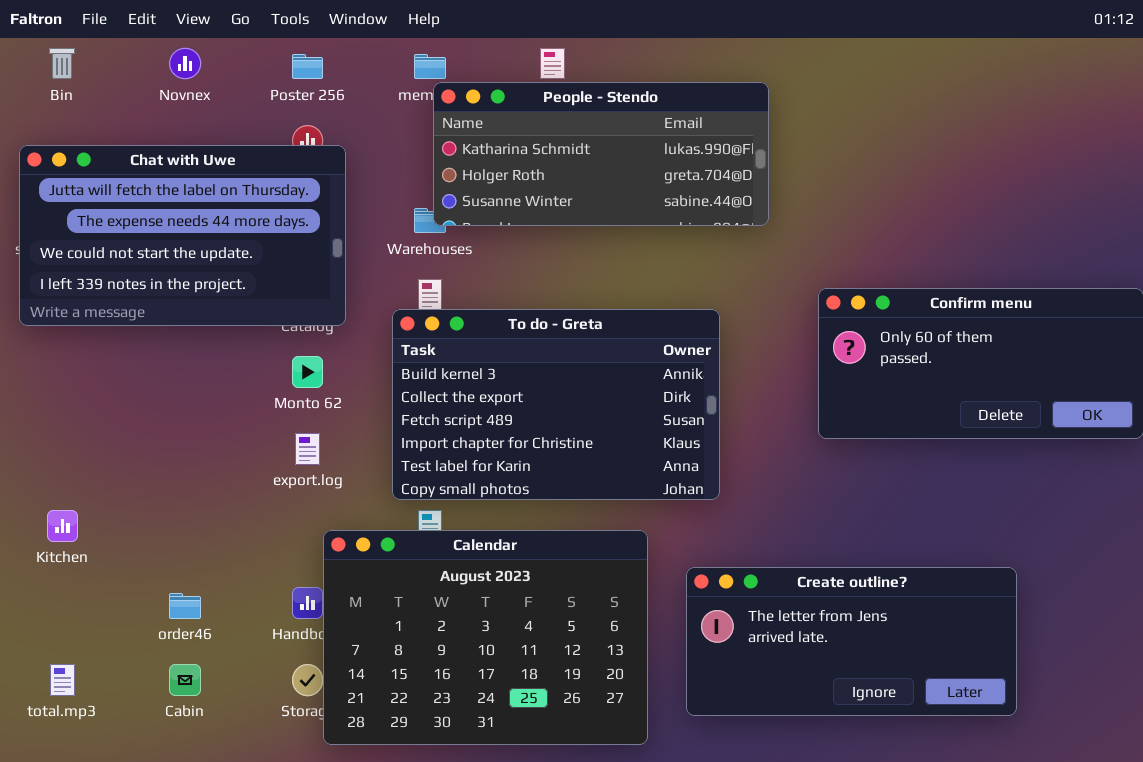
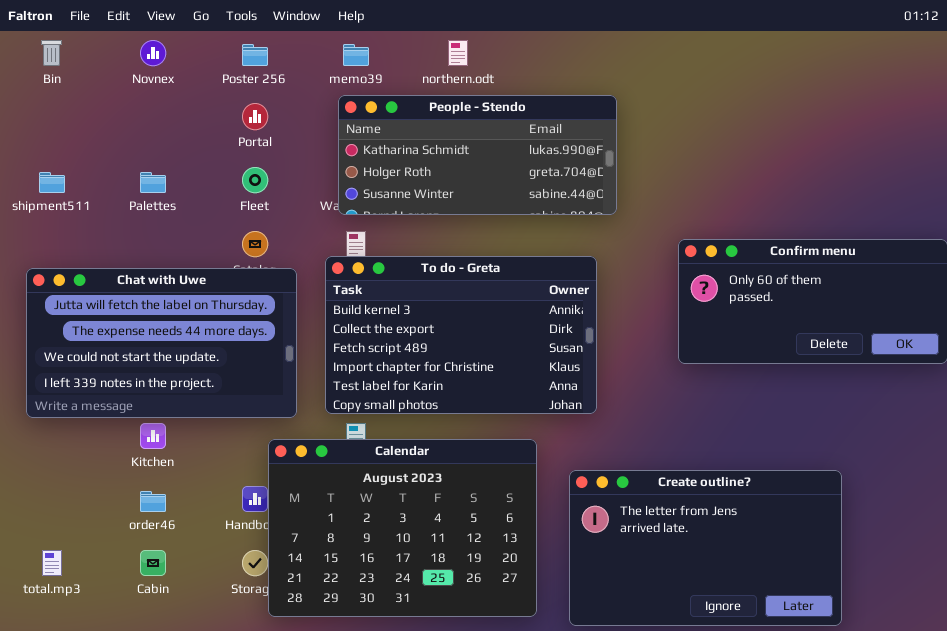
People - Stendo: [433,82,769,226] -> [338,95,617,215], moved
Chat with Uwe: [19,145,346,326] -> [26,268,297,418], moved
Kitchen: [47,510,78,542] -> [140,423,166,449], moved
Create outline?: [686,567,1017,716] -> [569,470,842,626], resized

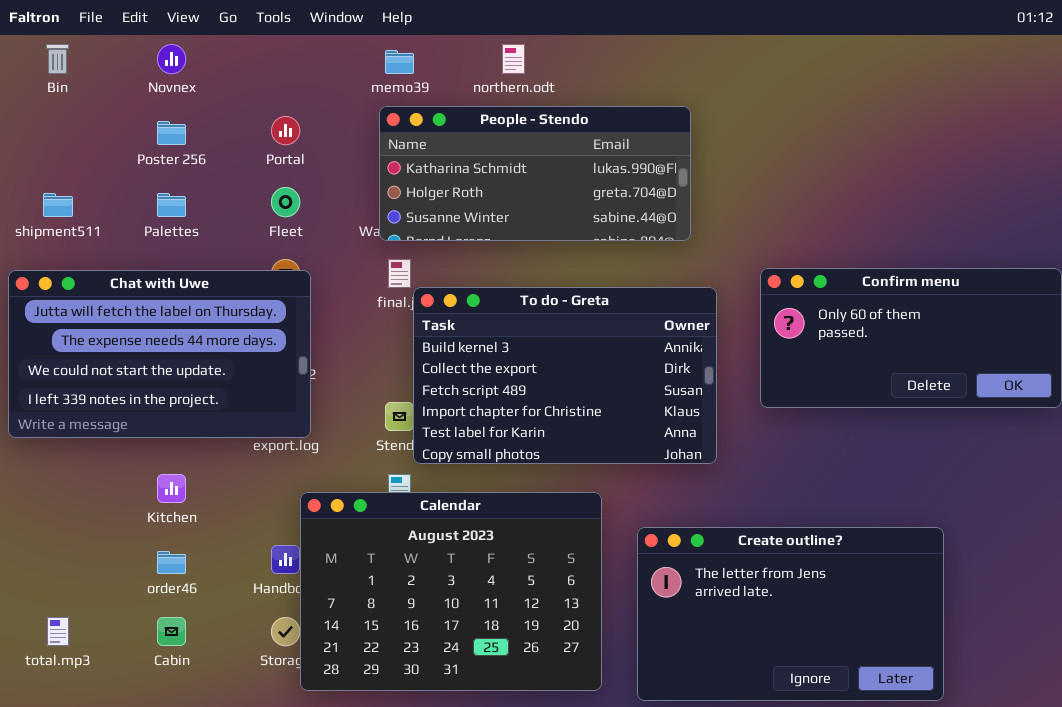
Poster 256: [242,44,268,66] -> [157,121,186,145], moved
To do - Greta: [325,256,597,414] -> [413,287,717,464], moved
Chat with Uwe: [26,268,297,418] -> [8,270,311,438], moved

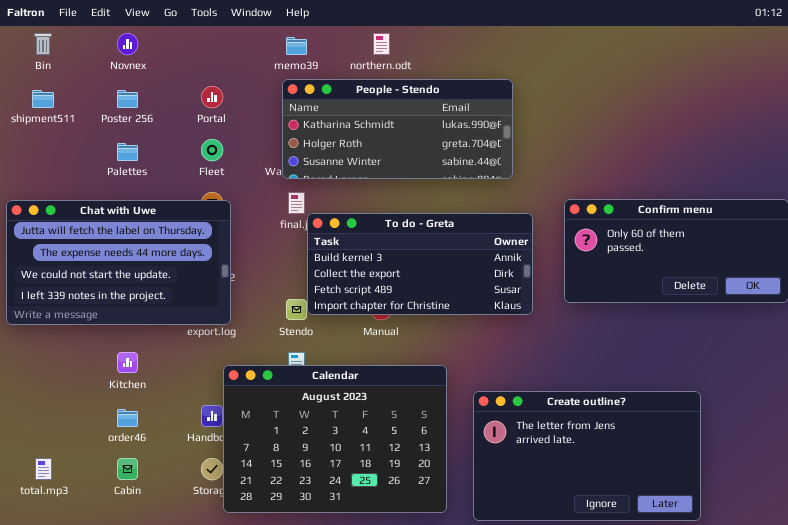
shipment511: [43,193,73,217] -> [32,90,54,108], moved
To do - Greta: [413,287,717,464] -> [307,213,533,315], resized

